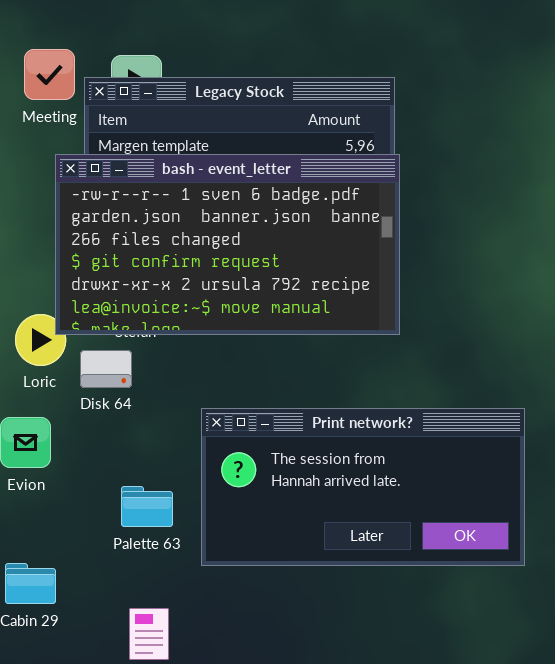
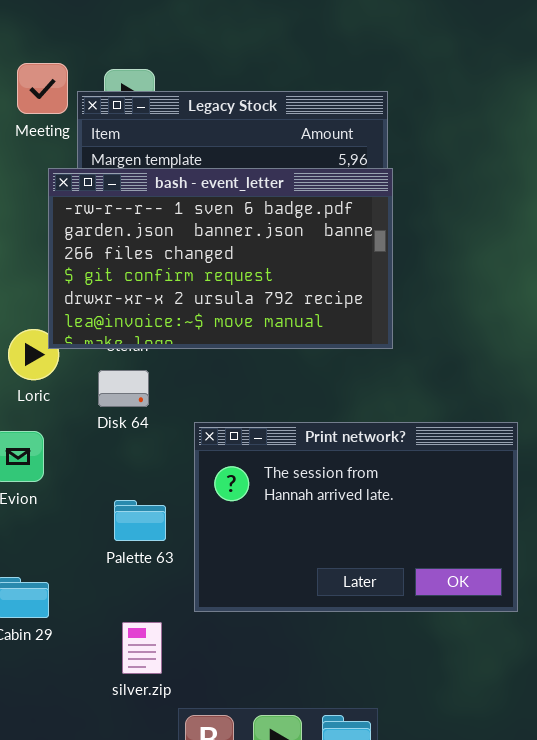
Disk 64: [80,350,132,388] -> [98,370,149,407], moved
Print network?: [201,408,525,566] -> [194,422,518,612], resized

